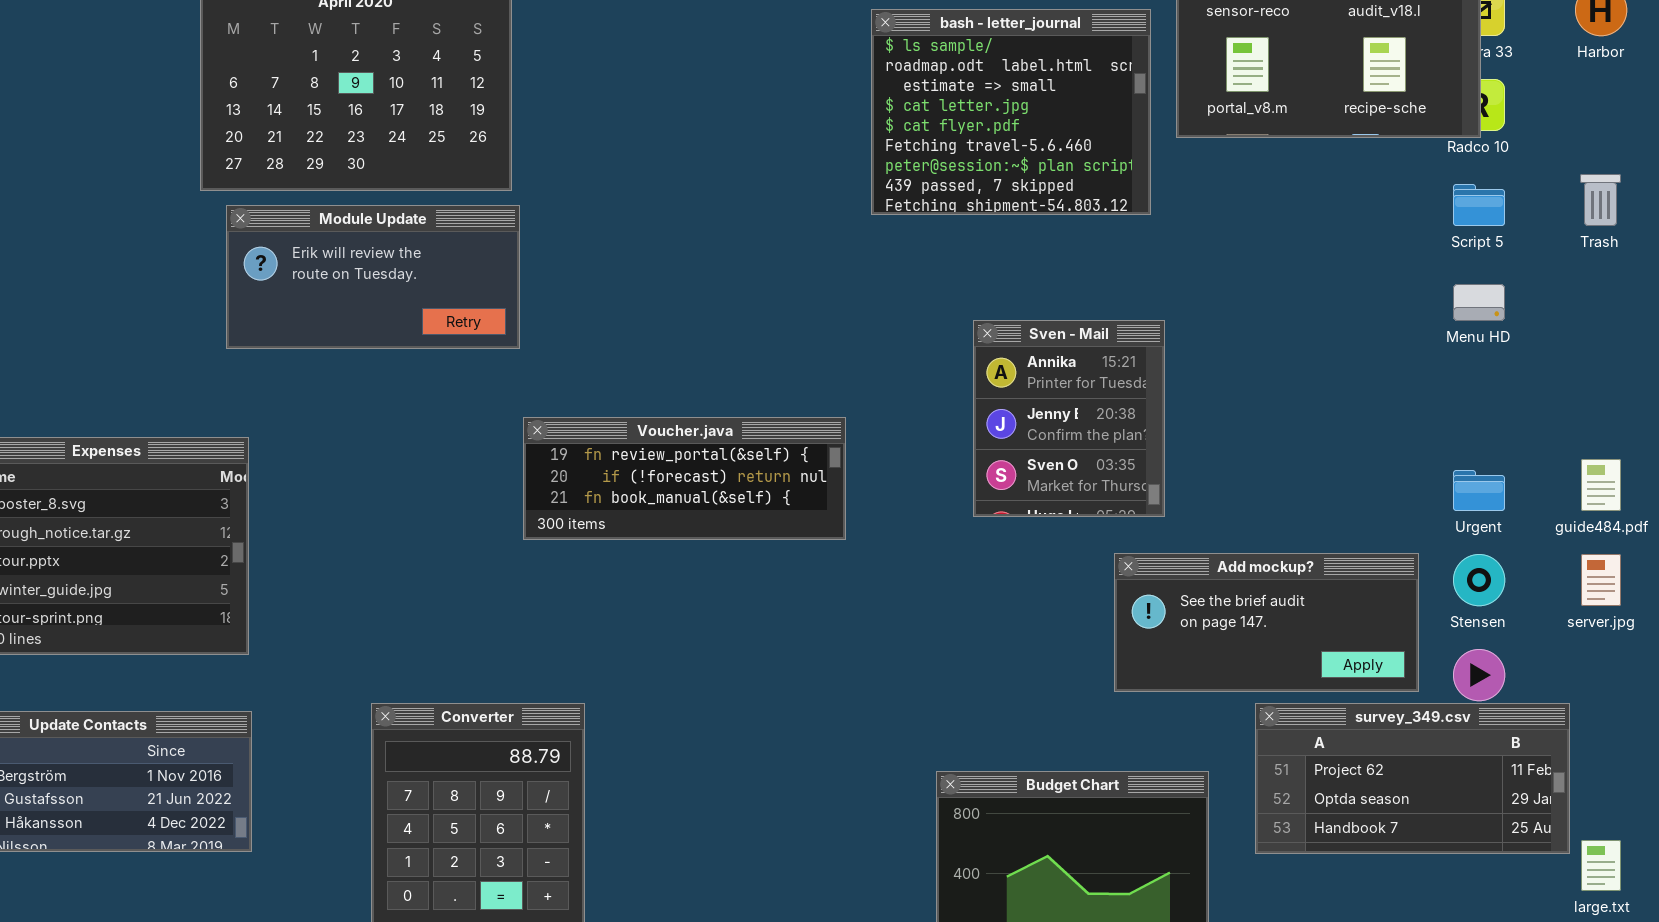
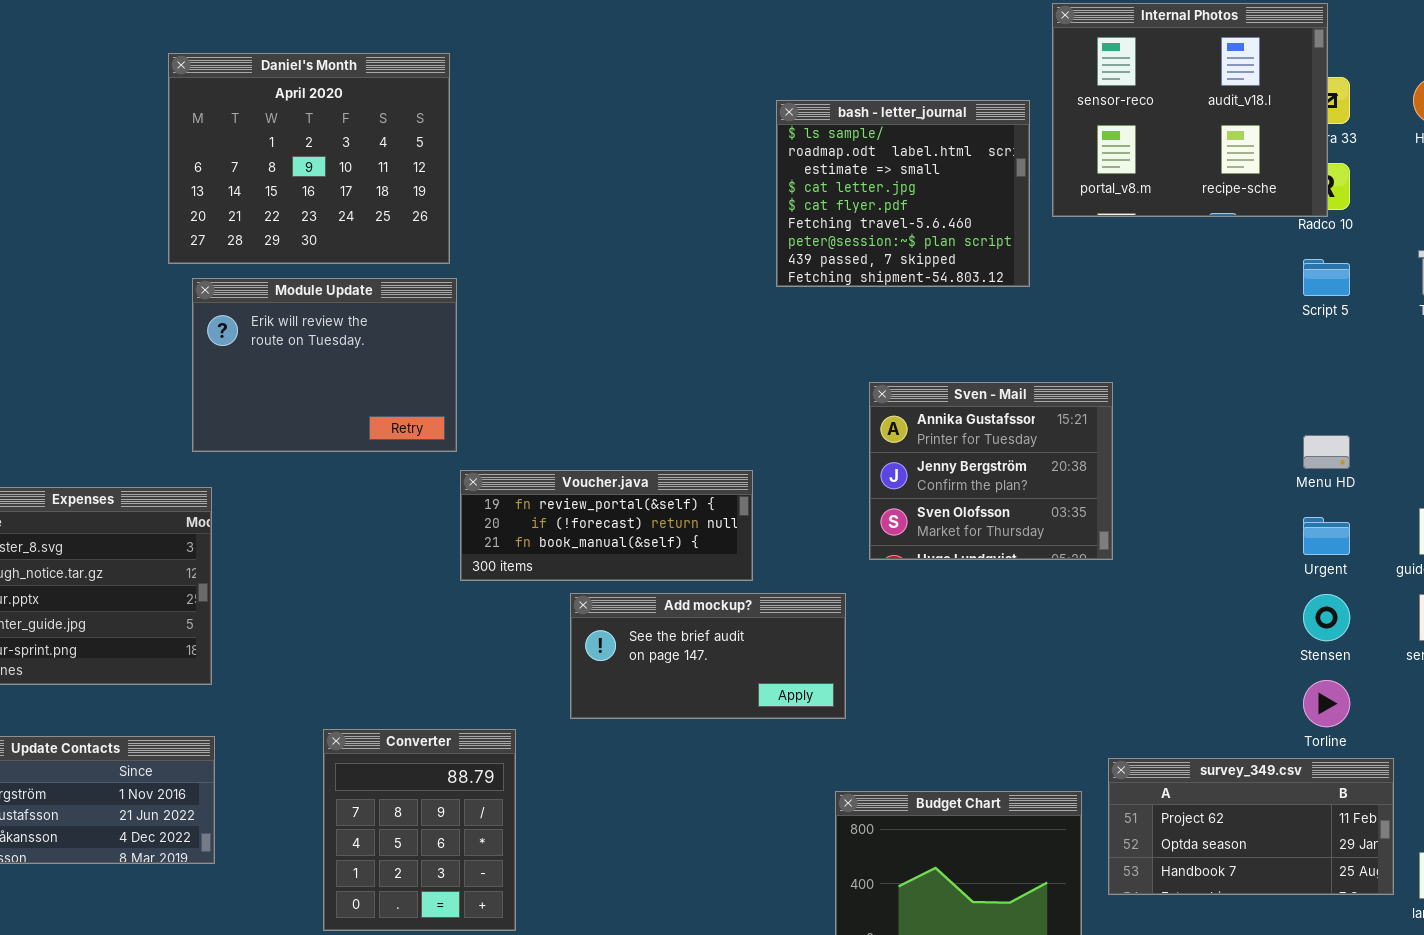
Module Update: [226,205,520,349] -> [192,278,457,452], resized
Menu HD: [1453,284,1505,321] -> [1303,435,1350,469], moved
Sven - Mail: [973,320,1165,517] -> [869,382,1113,560], resized
Add mockup?: [1114,553,1419,692] -> [570,593,846,719], moved
survey_349.csv: [1255,703,1570,854] -> [1108,758,1394,895], moved

